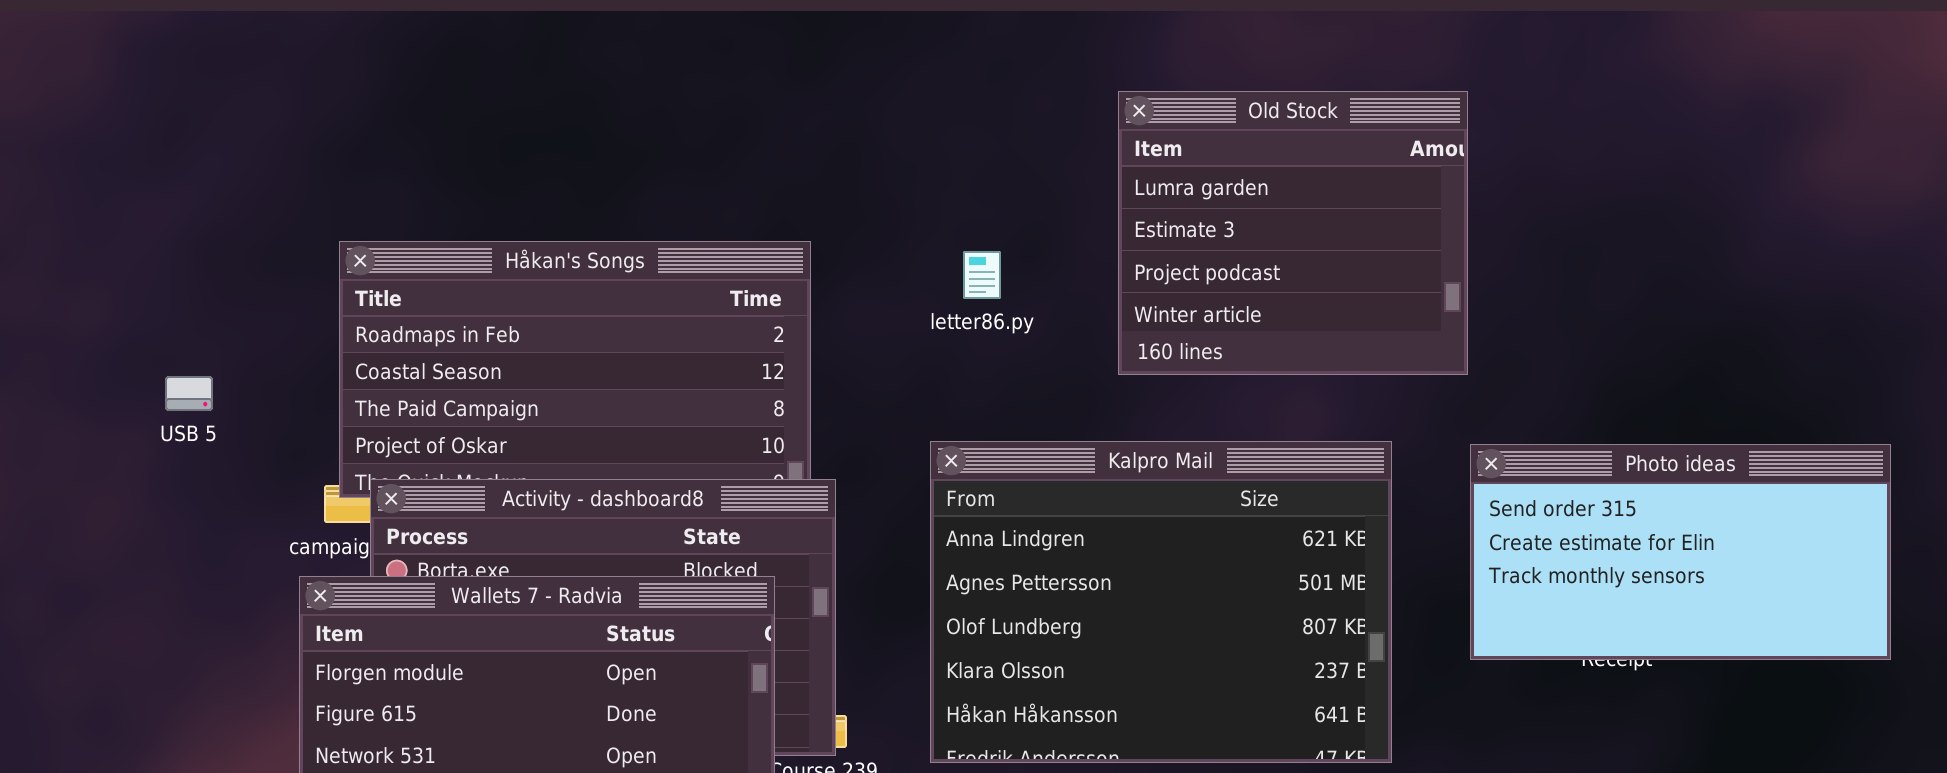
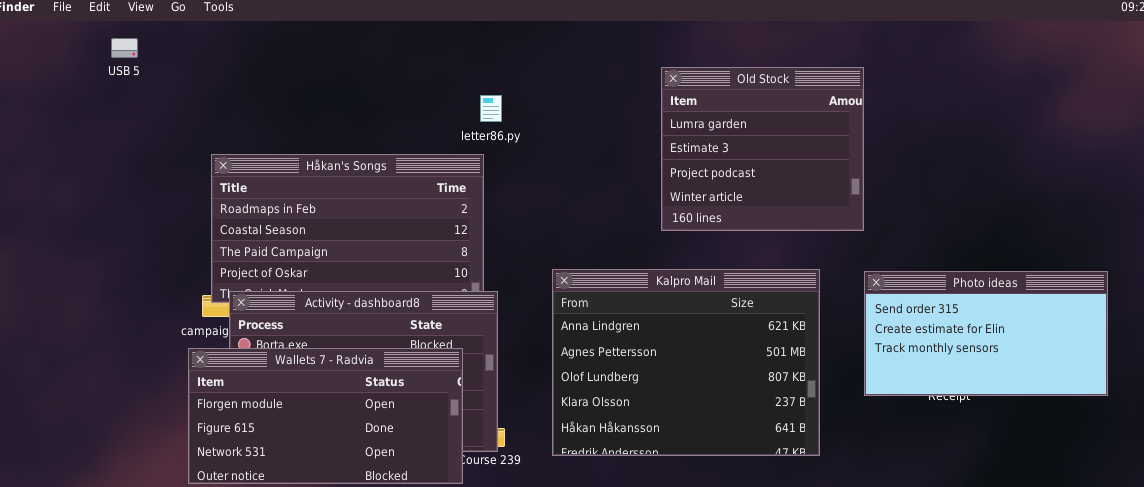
letter86.py: [963,251,1001,299] -> [480,95,502,122], moved
USB 5: [165,376,213,411] -> [111,38,138,58], moved

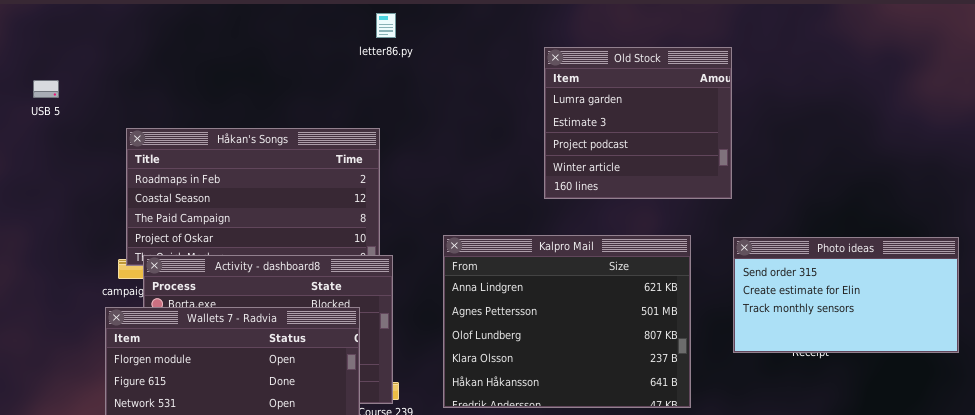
USB 5: [111,38,138,58] -> [33,80,59,98], moved
letter86.py: [480,95,502,122] -> [376,13,396,38], moved

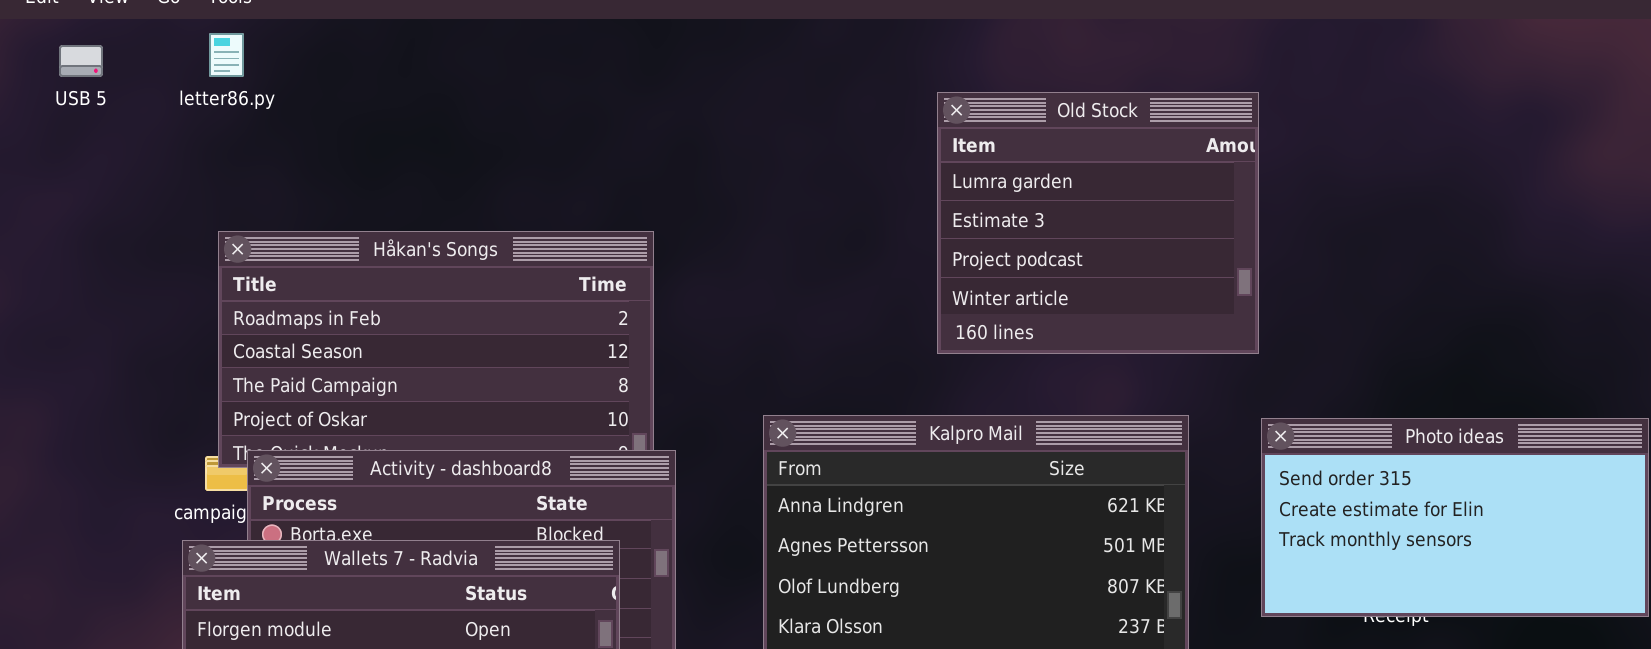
letter86.py: [376,13,396,38] -> [209,33,244,77], moved
USB 5: [33,80,59,98] -> [59,45,103,77], moved

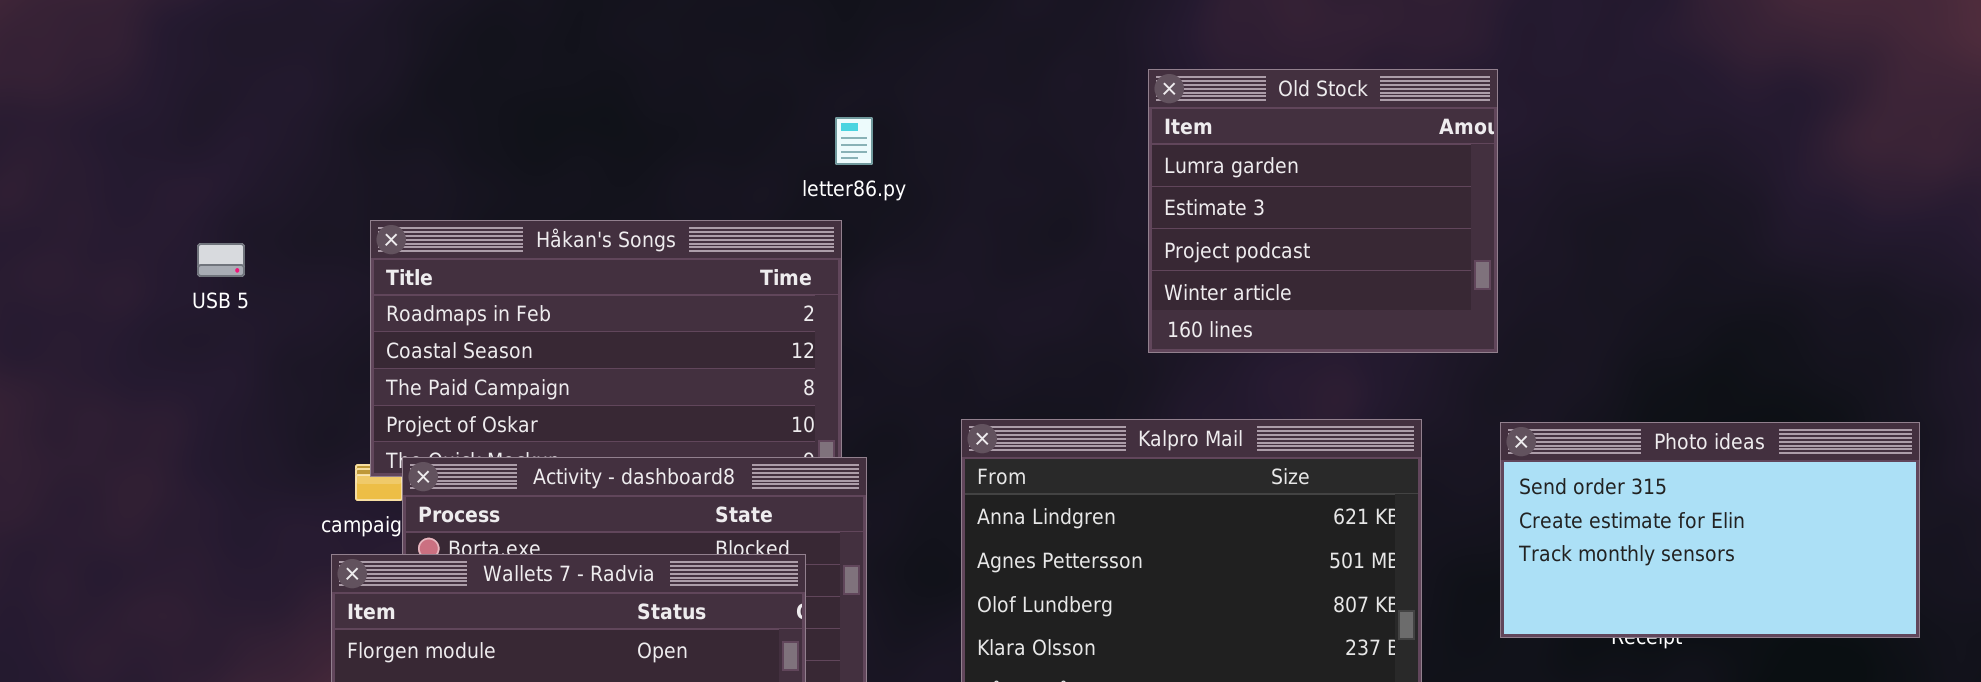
letter86.py: [209,33,244,77] -> [835,117,873,165], moved
USB 5: [59,45,103,77] -> [197,243,245,277], moved

